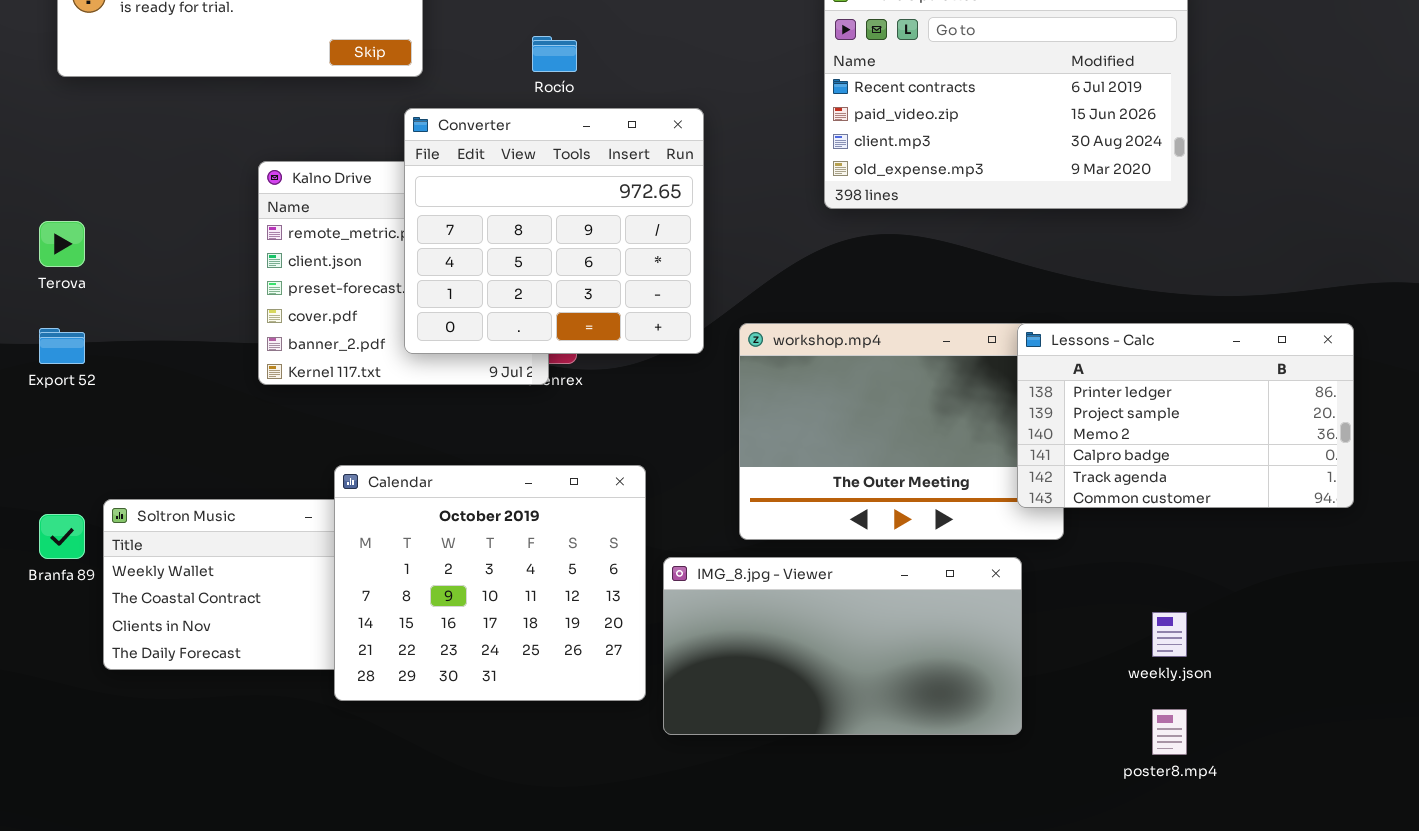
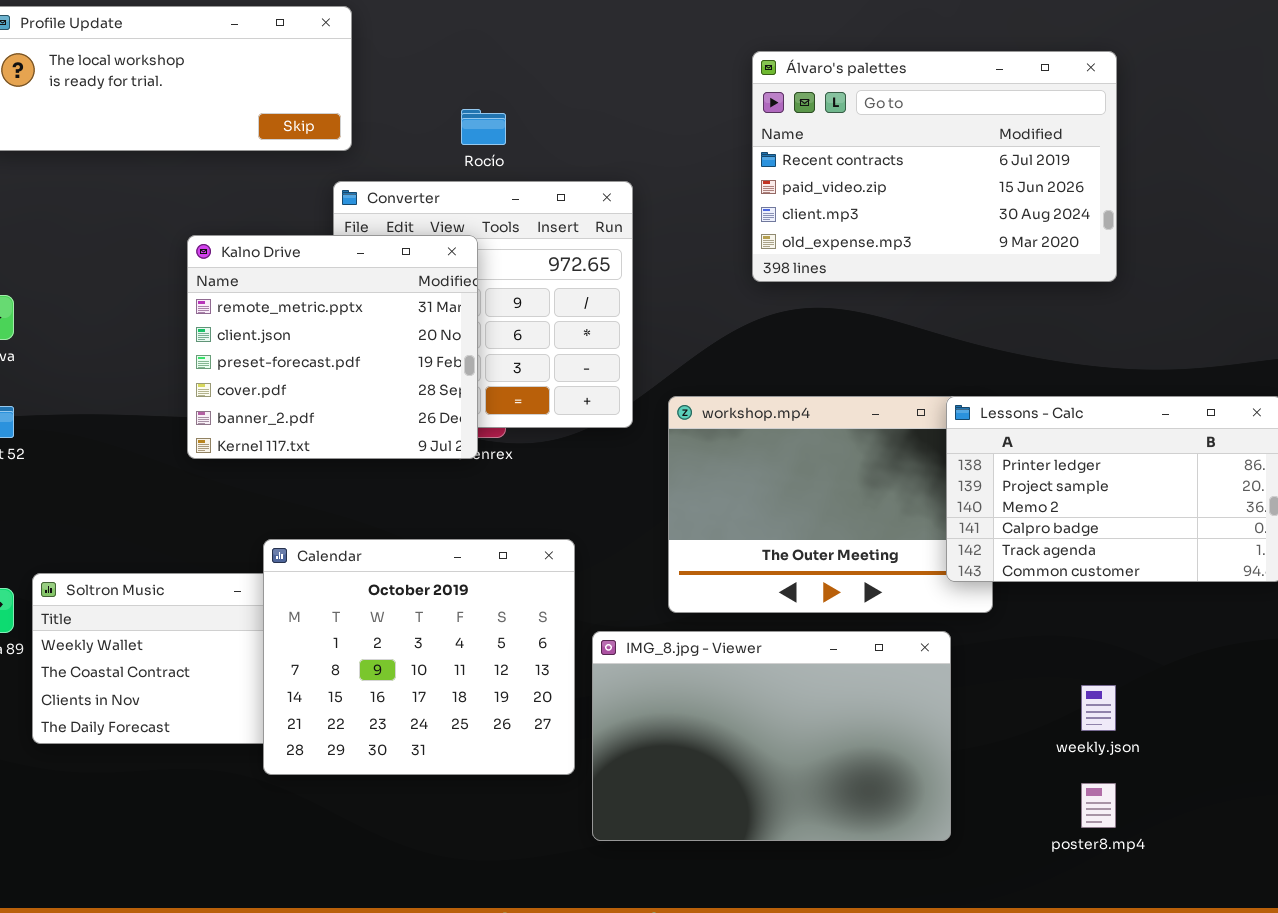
Kalno Drive: [258,161,549,385] -> [187,235,478,459], raised
IMG_8.jpg - Viewer: [663,557,1022,735] -> [592,631,951,841], resized

